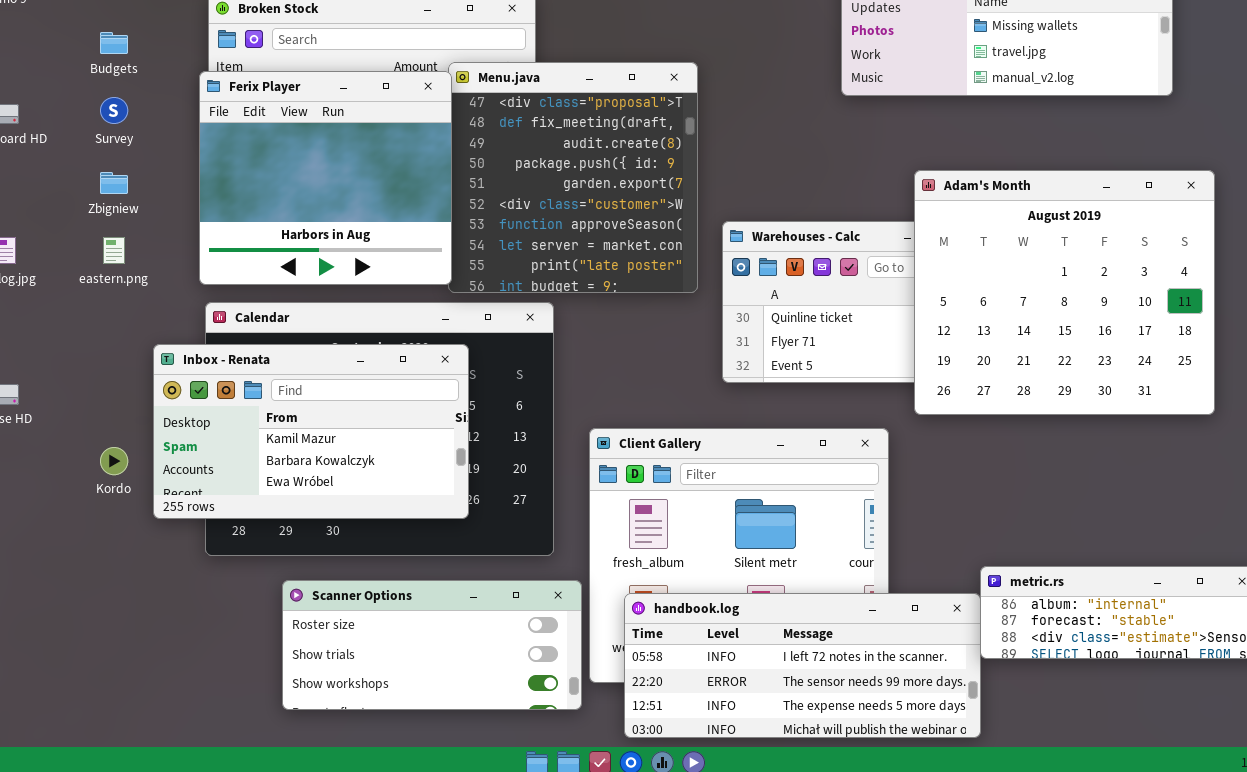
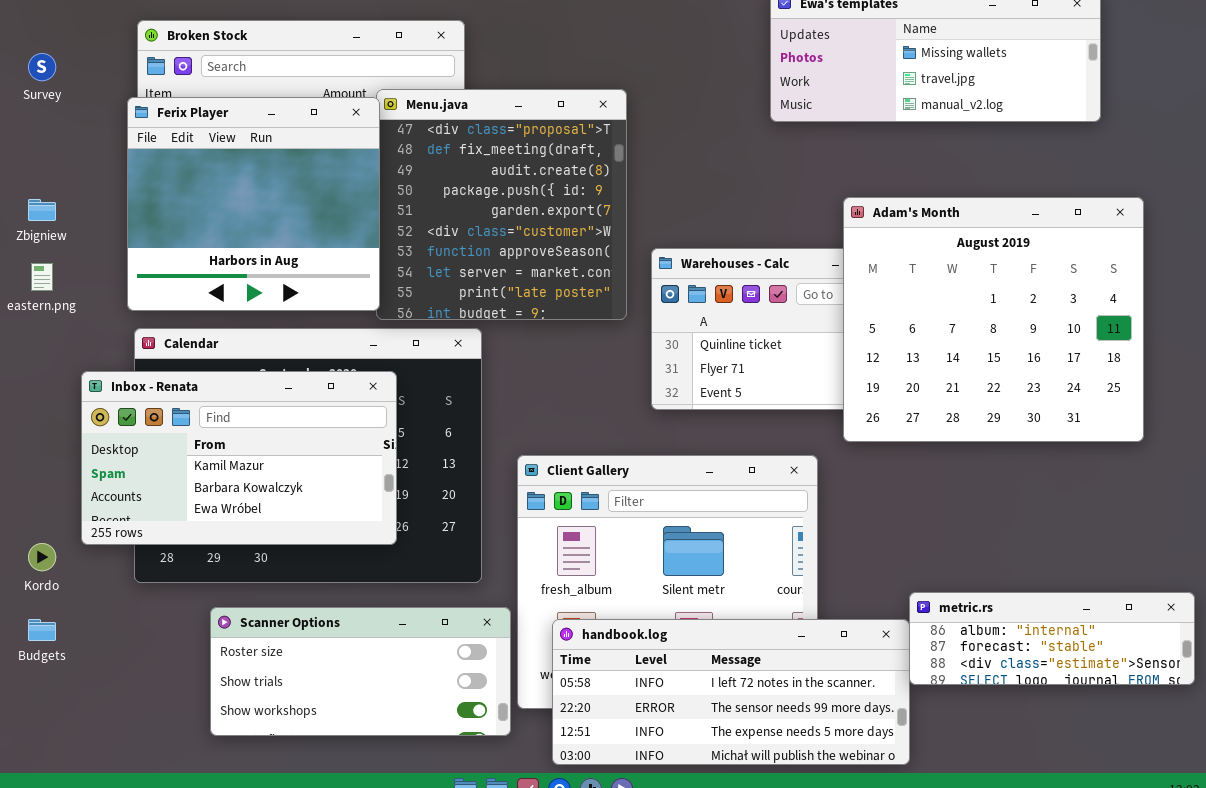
Budgets: [100,32,128,54] -> [28,619,56,641], moved
Survey: [100,97,128,124] -> [28,53,56,81], moved
Kordo: [100,447,128,475] -> [28,543,56,571], moved

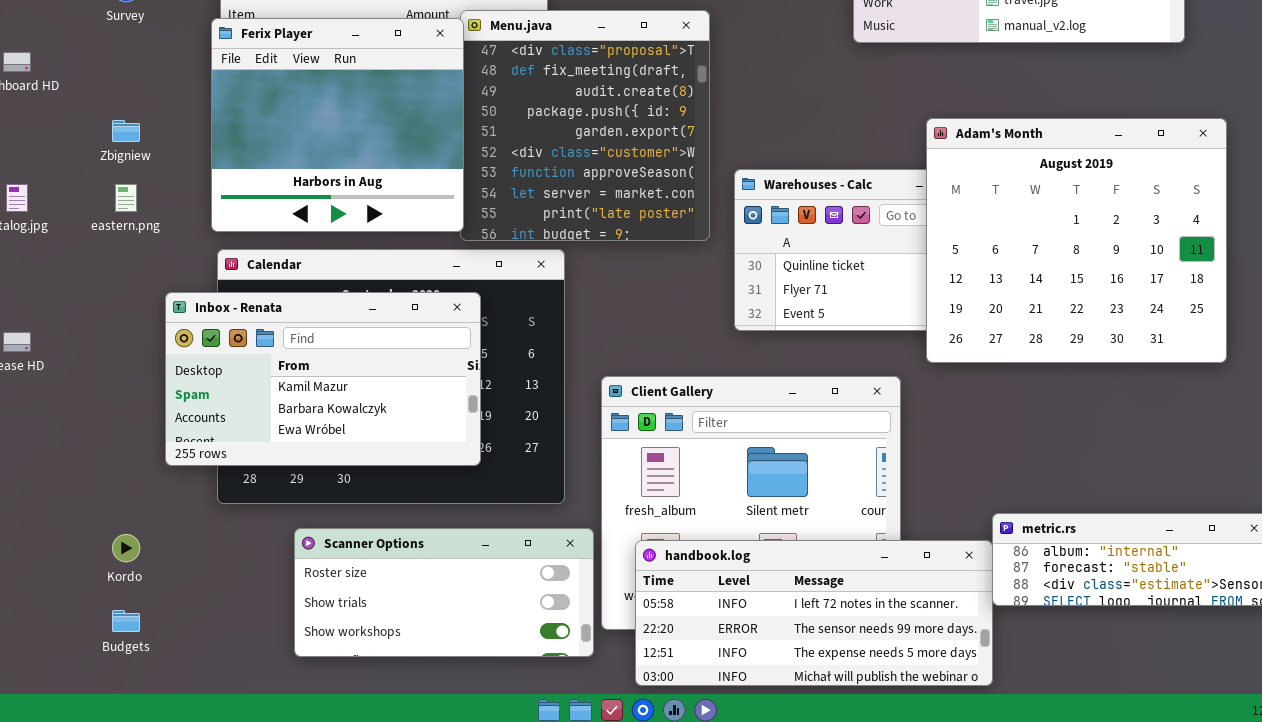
Kordo: [28,543,56,571] -> [112,534,140,562], moved
Budgets: [28,619,56,641] -> [112,610,140,632], moved

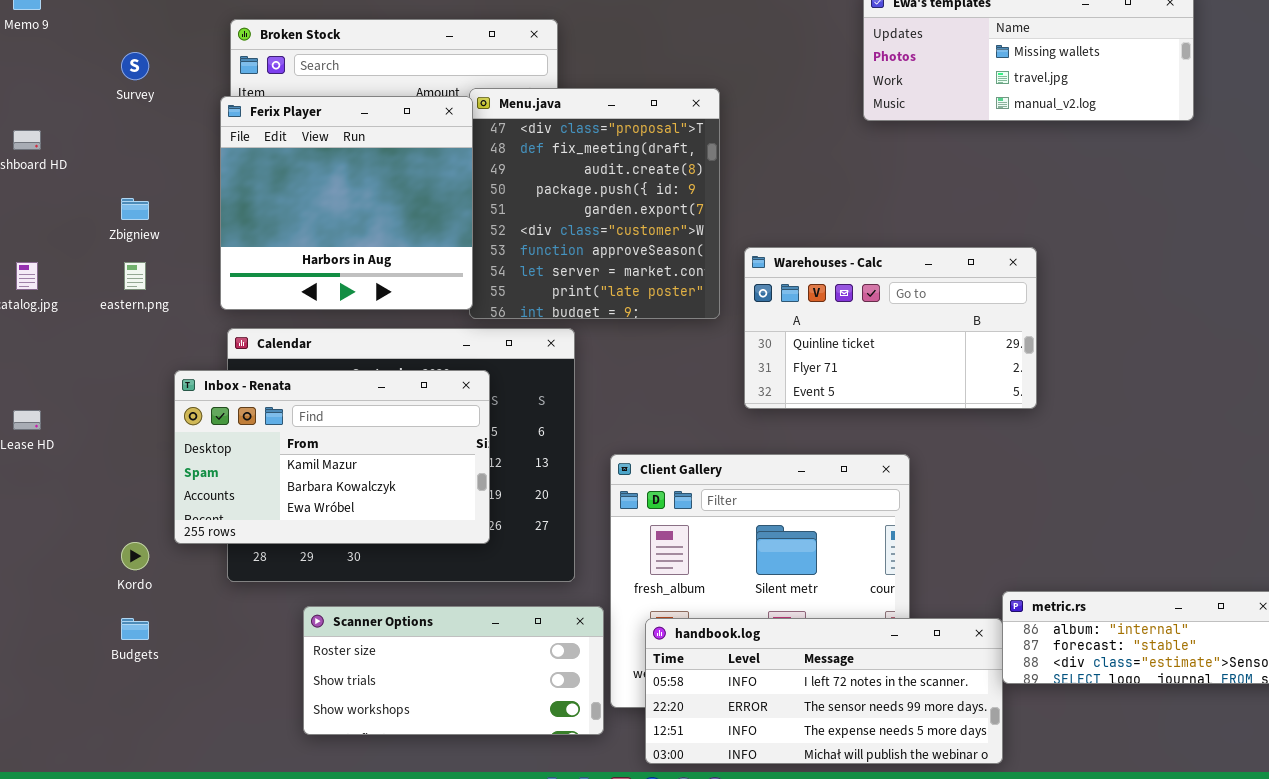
Adam's Month: [926,118,1227,363] -> none, closed
Kordo: [112,534,140,562] -> [121,542,149,570], moved
Budgets: [112,610,140,632] -> [121,618,149,640], moved

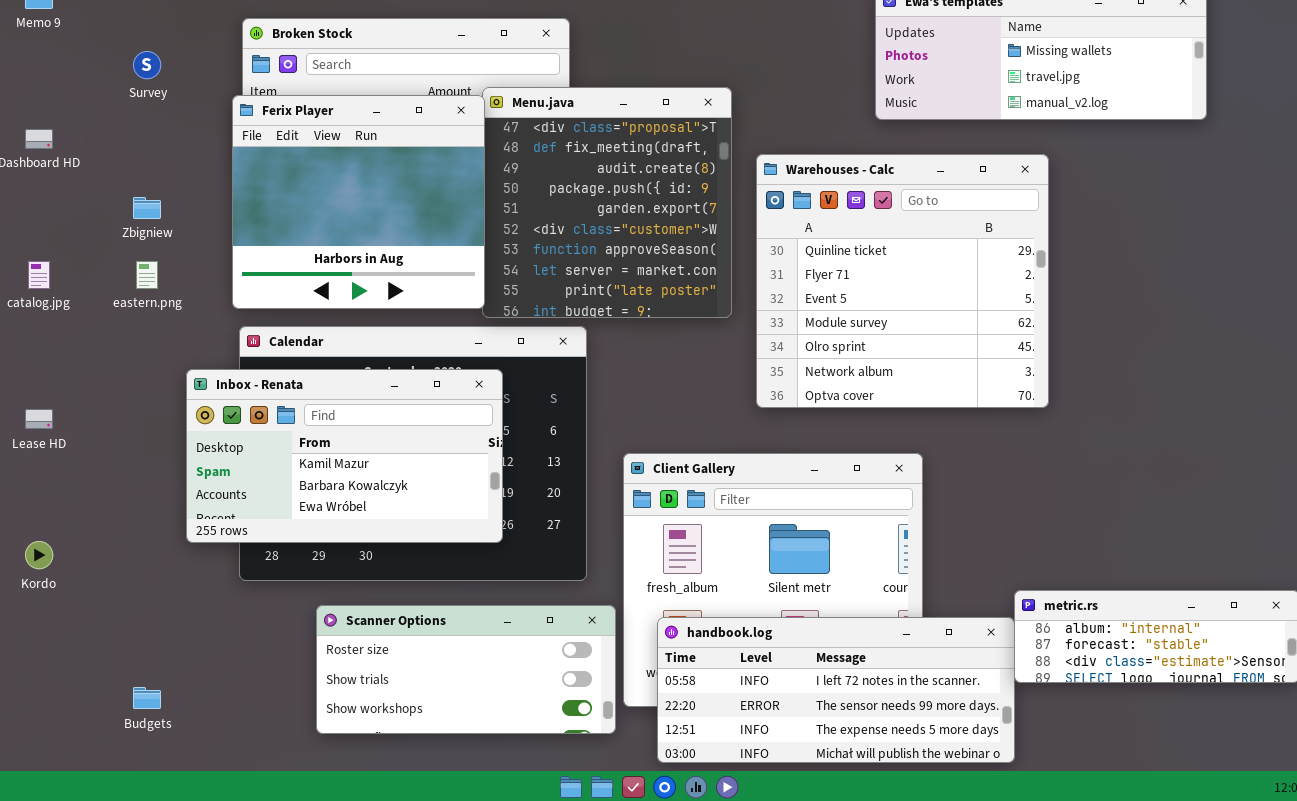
Warehouses - Calc: [744,247,1037,409] -> [756,154,1049,408], resized
Kordo: [121,542,149,570] -> [25,541,53,569], moved
Budgets: [121,618,149,640] -> [133,687,161,709], moved

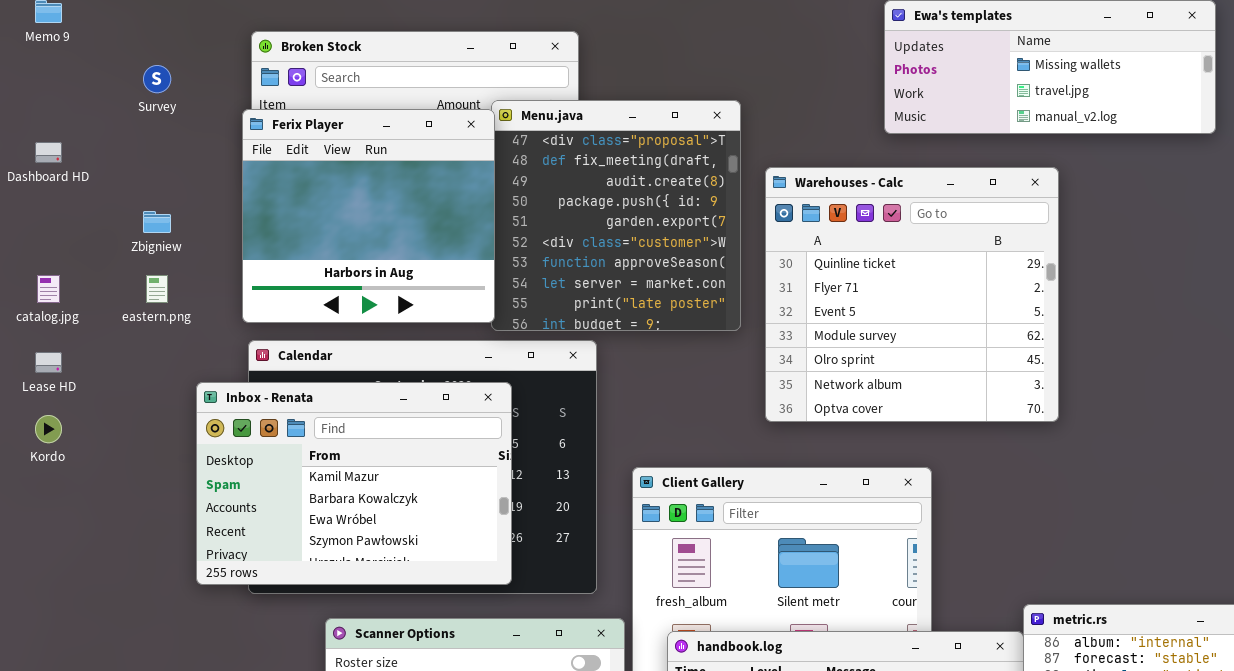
Inbox - Renata: [186,369,503,543] -> [196,382,512,585], resized
Lease HD: [25,409,53,429] -> [35,352,62,373], moved
Kordo: [25,541,53,569] -> [35,415,62,443], moved

